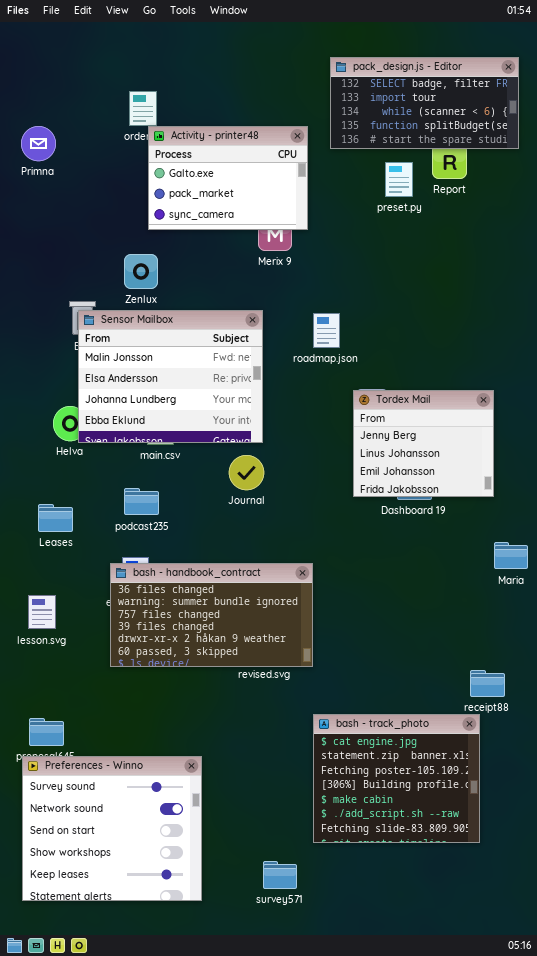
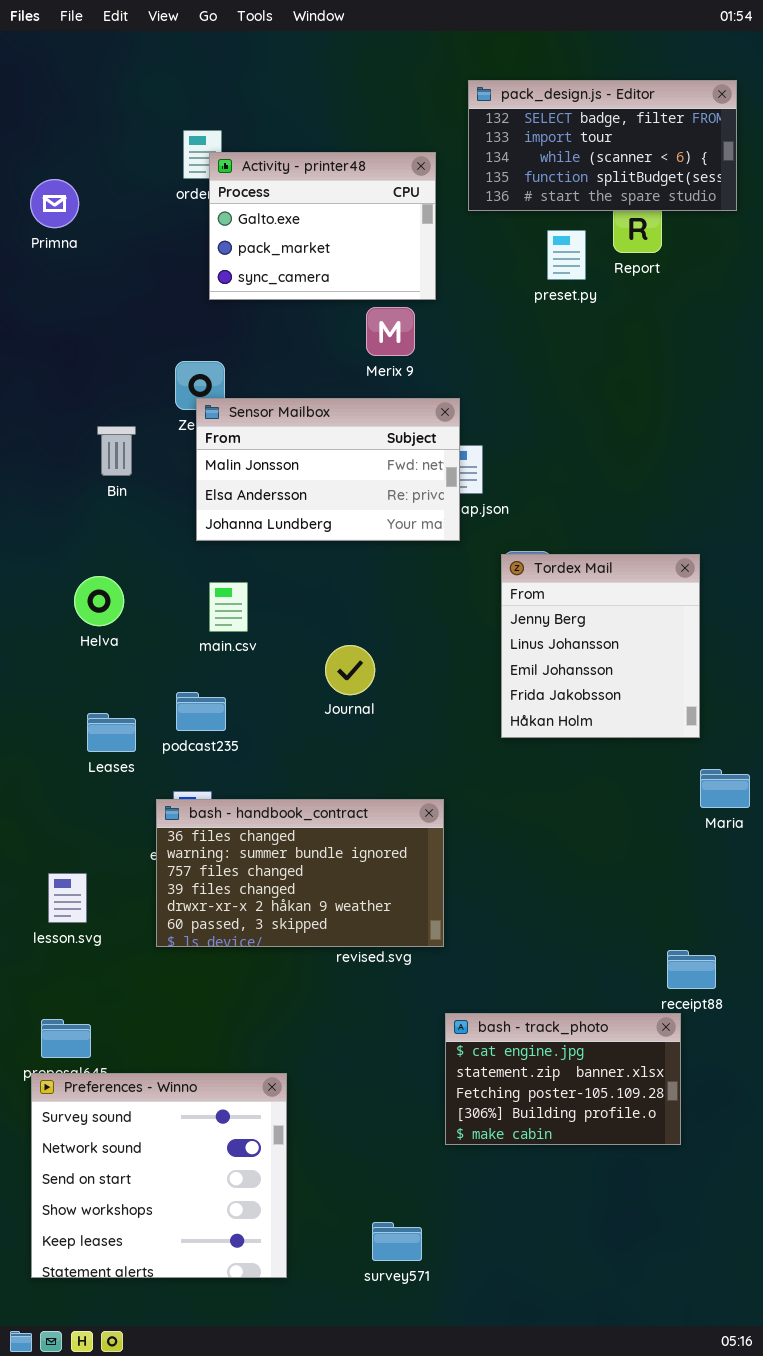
Activity - printer48: [148,126,308,230] -> [209,152,436,300], moved
Sensor Mailbox: [78,310,263,443] -> [196,398,460,541], moved, resized
Tordex Mail: [353,390,494,497] -> [501,554,700,738], resized
Leases: [38,504,73,532] -> [87,713,136,752], moved
lesson.svg: [28,595,56,629] -> [48,873,87,923], moved
bash - track_photo: [313,714,480,843] -> [445,1013,681,1145], resized

